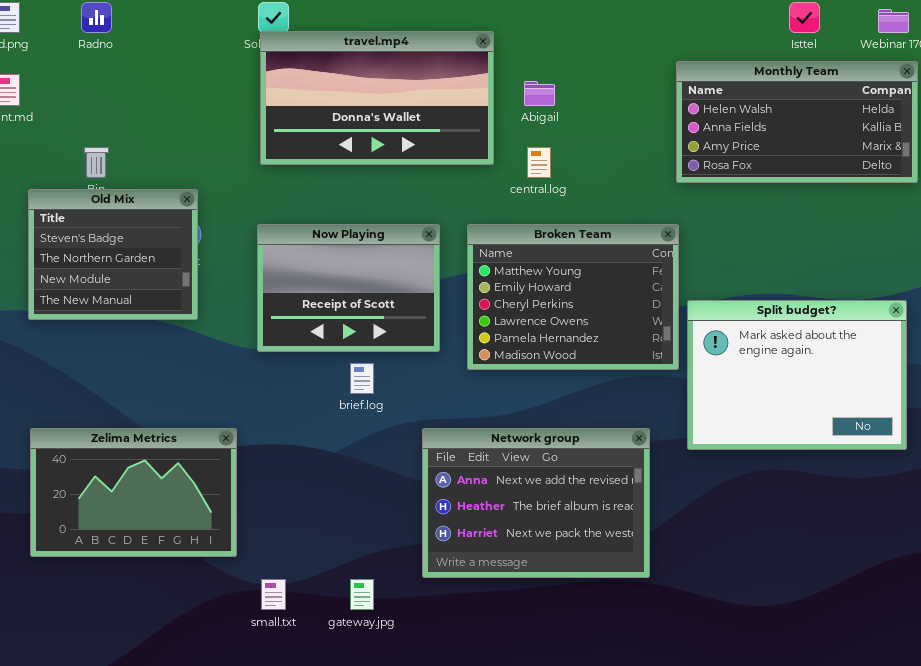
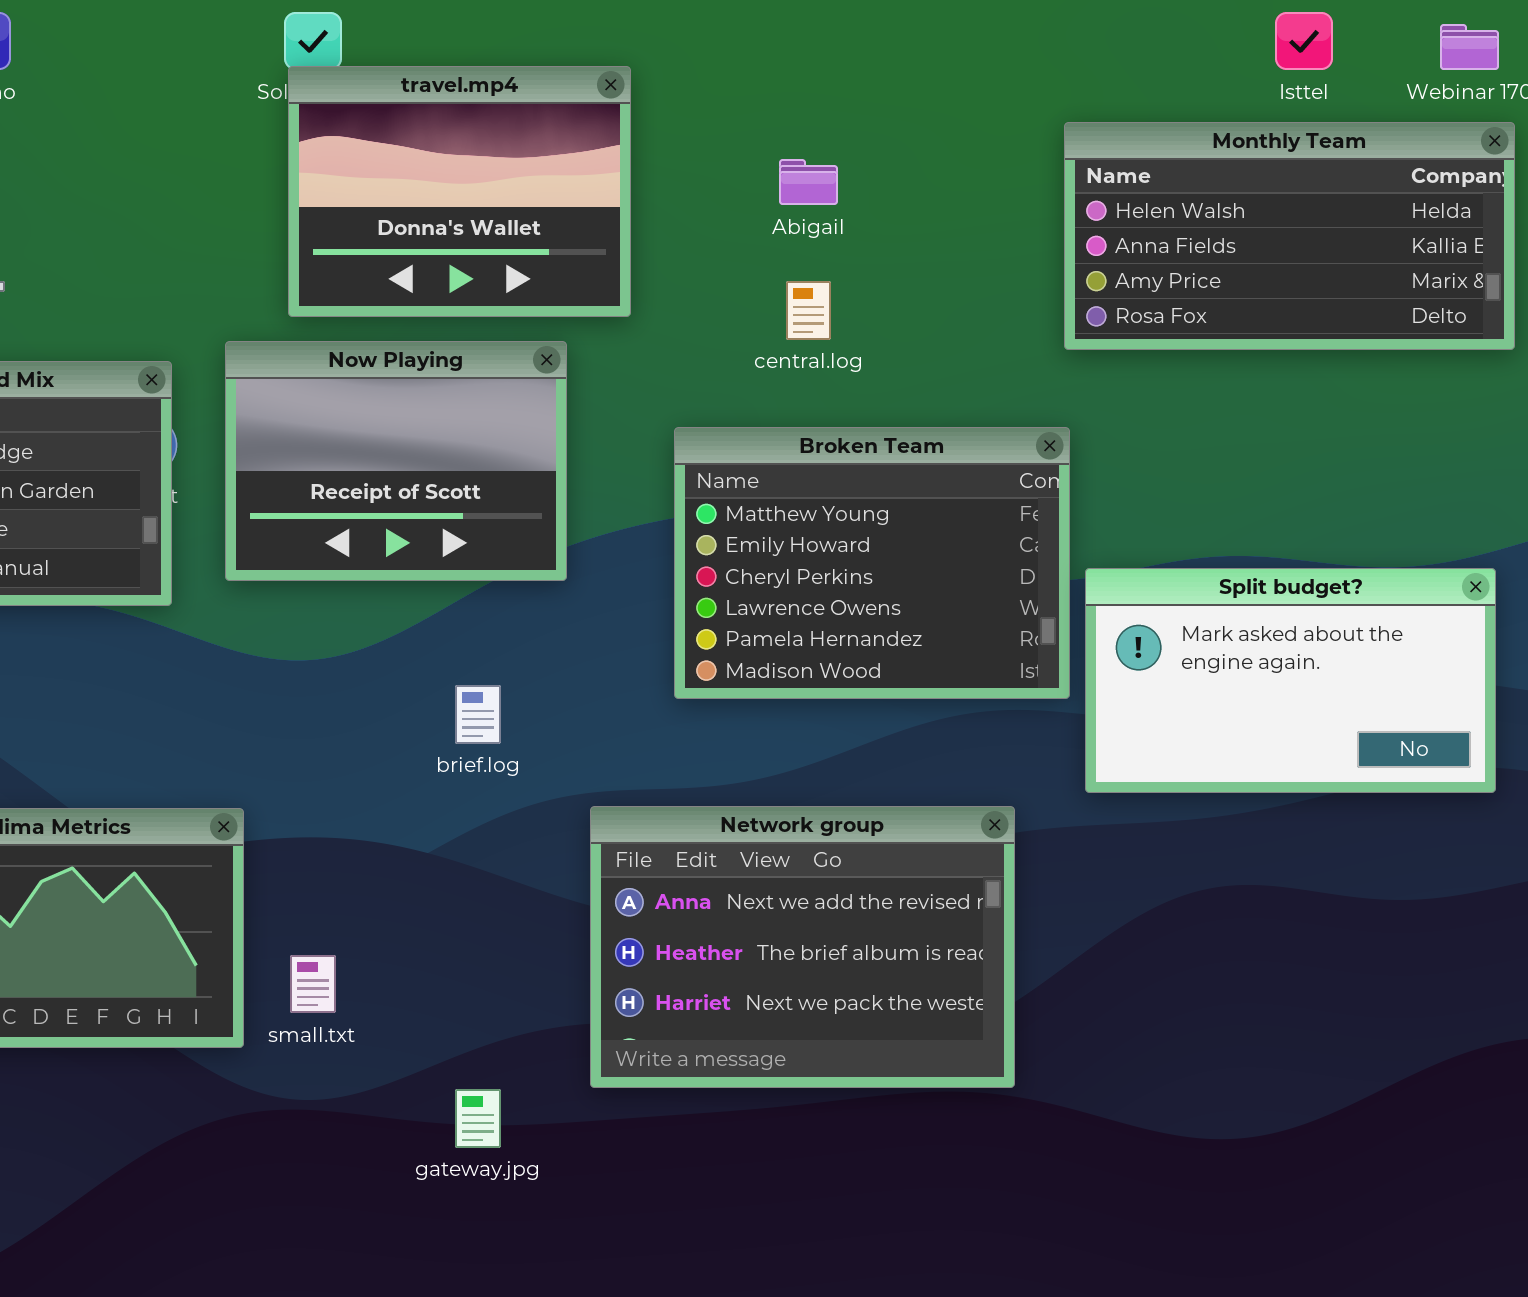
travel.mp4: [260,31,494,165] -> [288,66,631,317], resized
Now Playing: [257,224,440,352] -> [225,341,567,581], moved
Split budget?: [687,300,907,450] -> [1085,568,1496,793], resized
small.txt: [261,579,286,610] -> [290,955,336,1013], moved

